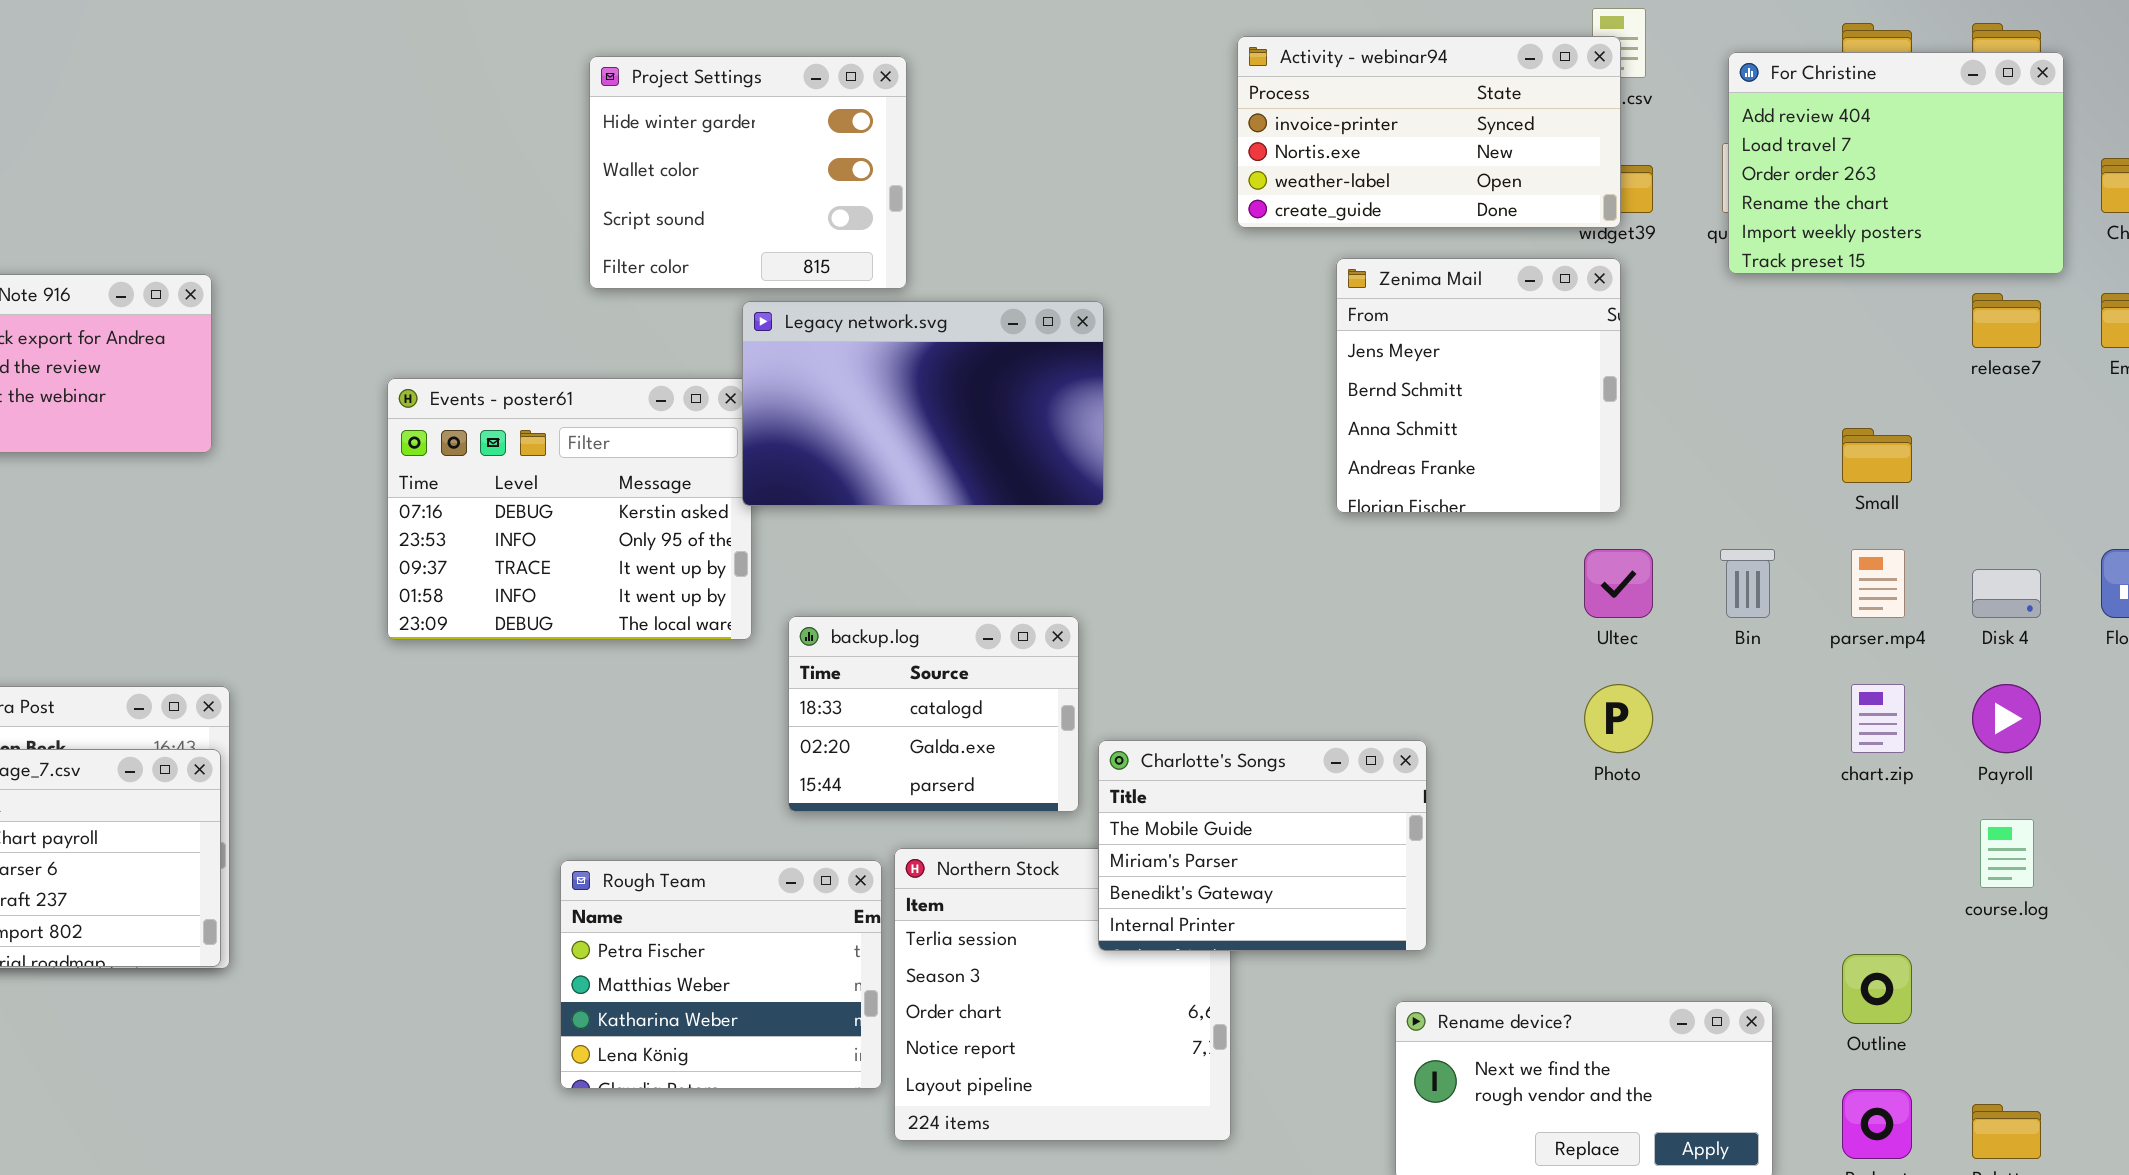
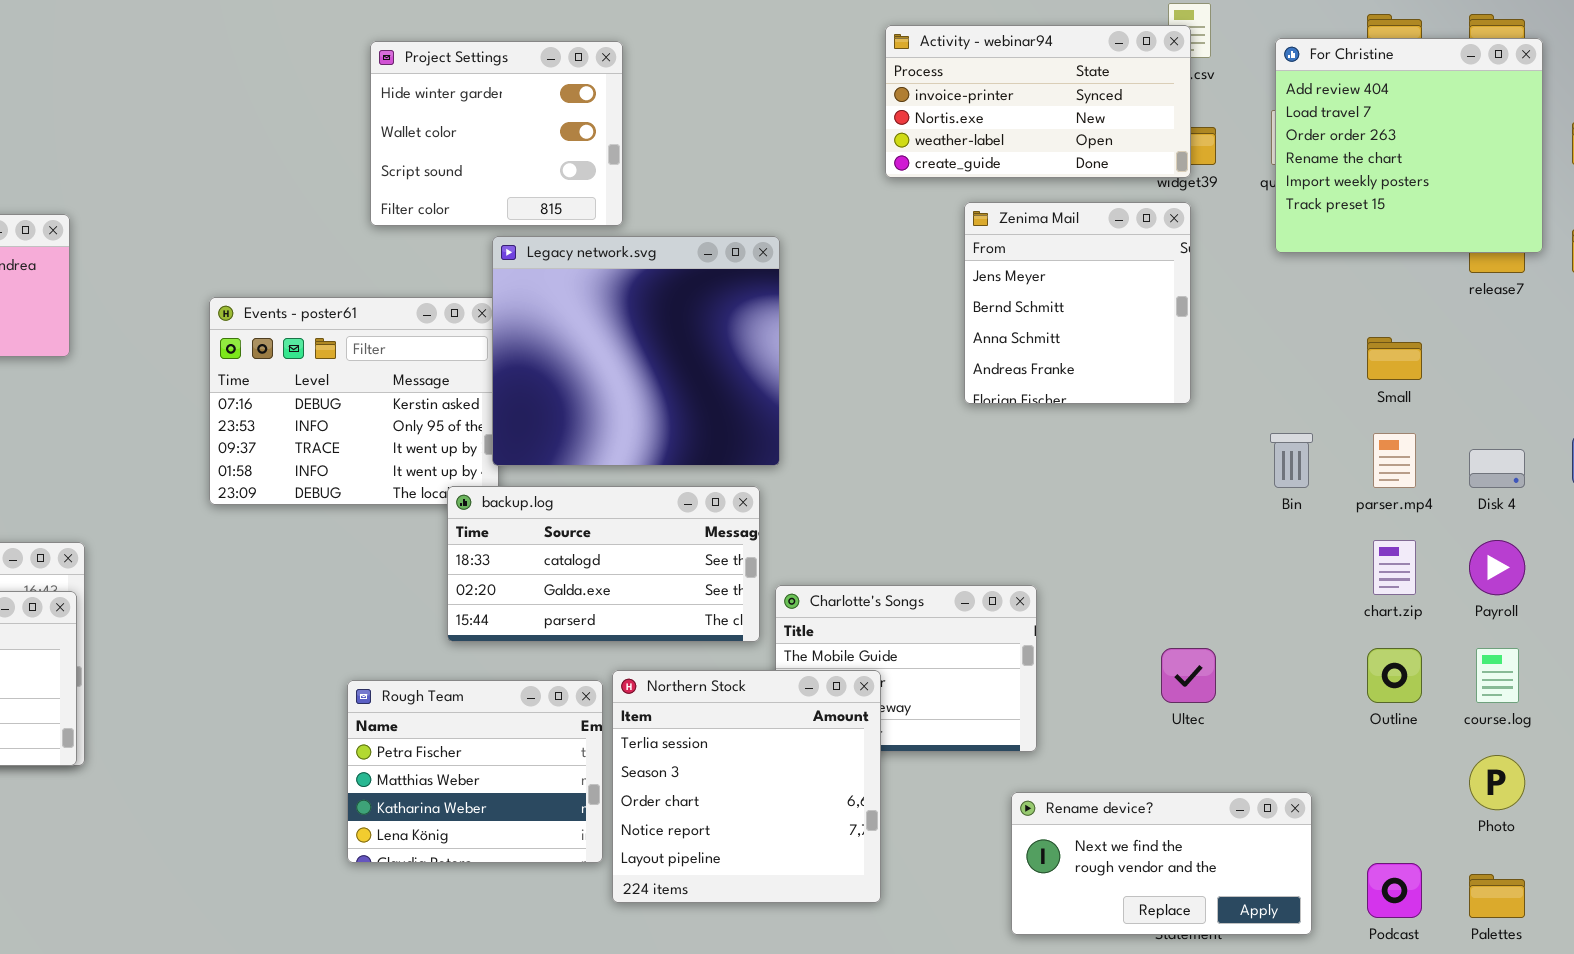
For Christine: [1728,52,2064,274] -> [1275,38,1543,253], resized
Legacy network.svg: [742,301,1104,506] -> [492,236,780,466], resized
Ultec: [1584,549,1653,618] -> [1161,648,1216,703], moved
backup.log: [788,616,1079,812] -> [447,486,760,642], resized
Photo: [1584,684,1653,753] -> [1469,755,1525,810], moved
Northern Stock: [894,848,1231,1141] -> [612,670,881,903], raised
Outline: [1842,954,1912,1024] -> [1367,648,1422,703], moved

